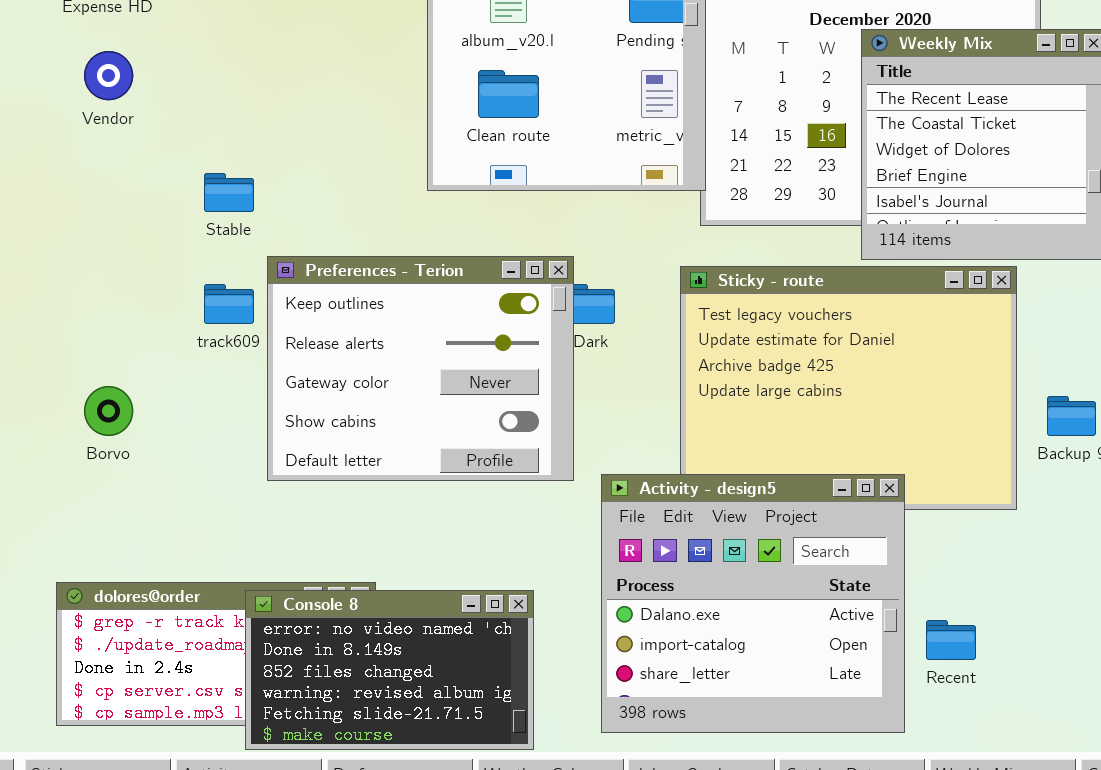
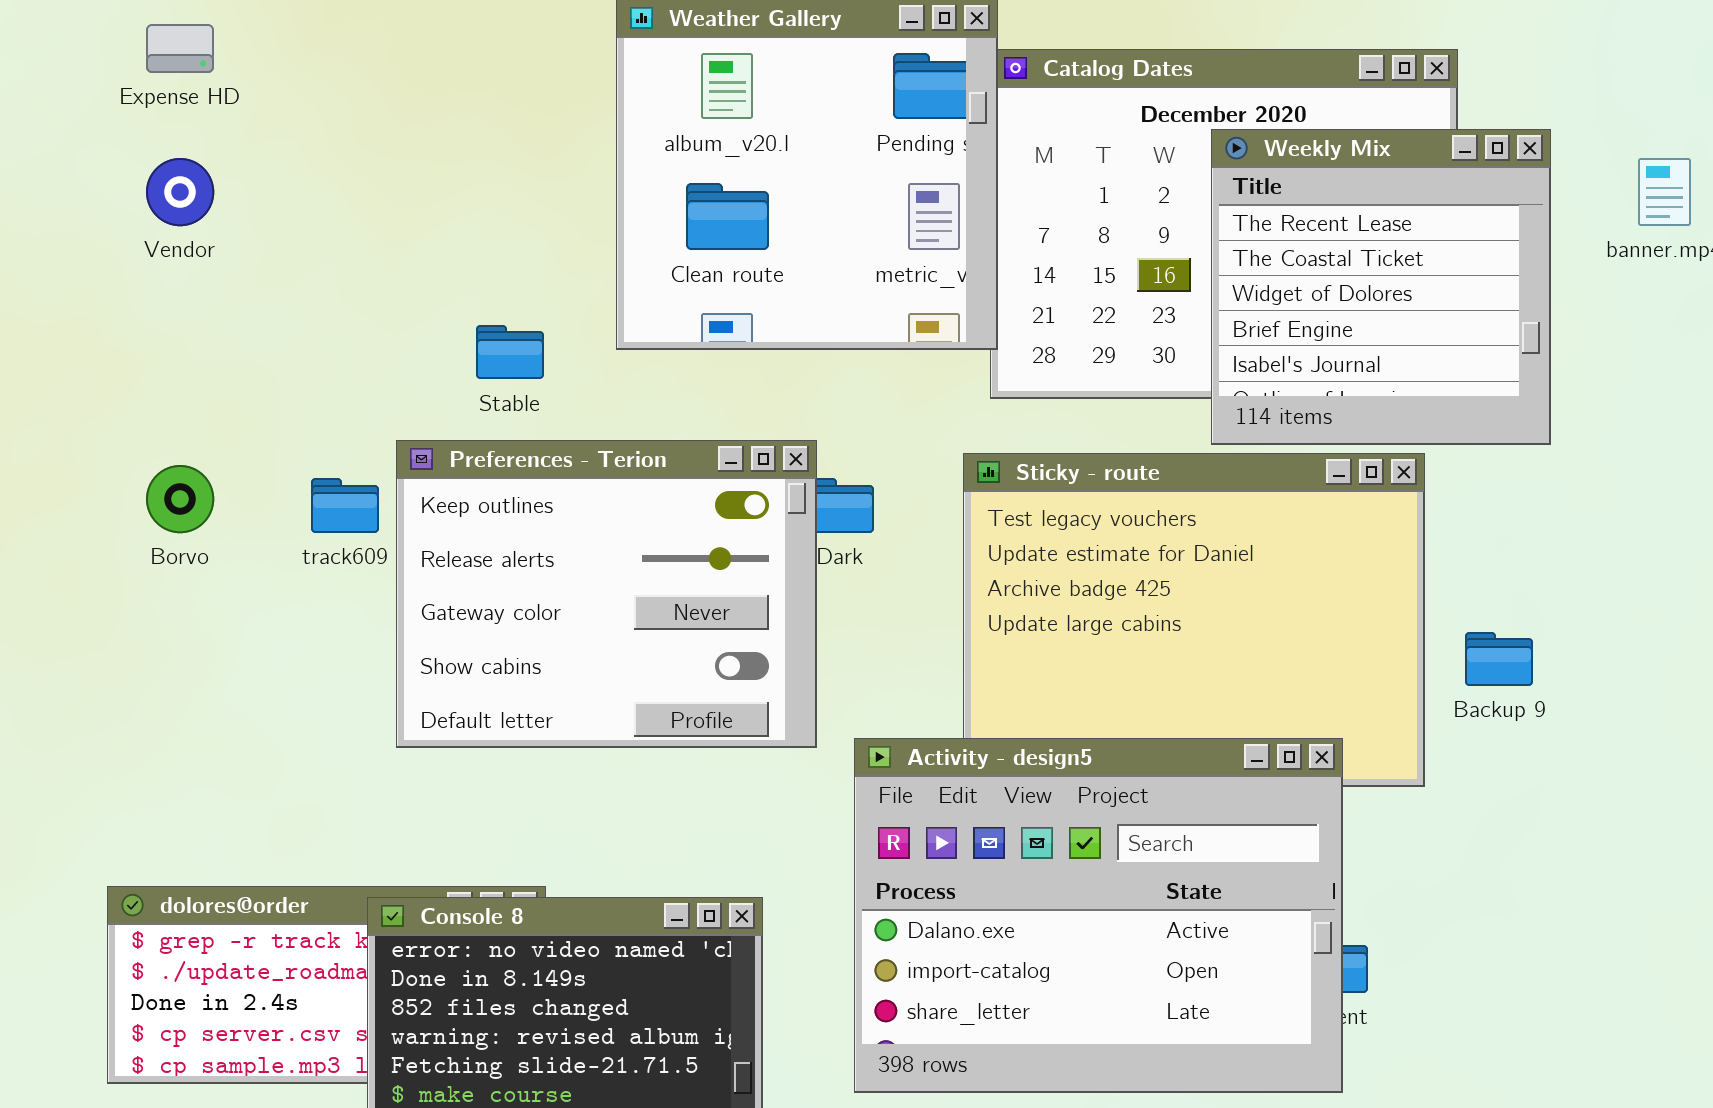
Stable: [204,173,254,212] -> [476,325,544,379], moved
Borvo: [84,386,133,436] -> [146,465,214,533], moved
Activity - design5: [601,474,905,733] -> [854,738,1343,1093], resized

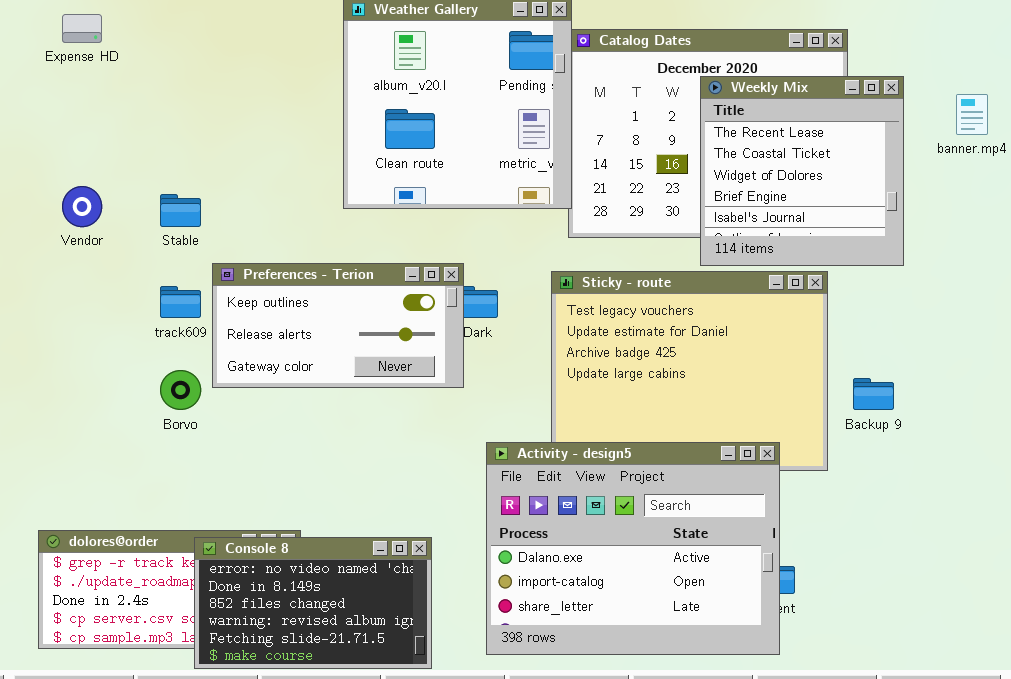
Vendor: [146,158,214,226] -> [62,186,102,227], moved
Stable: [476,325,544,379] -> [160,194,201,227], moved
Preferences - Terion: [396,440,817,748] -> [212,263,464,388], resized
Borvo: [146,465,214,533] -> [160,370,201,410], moved

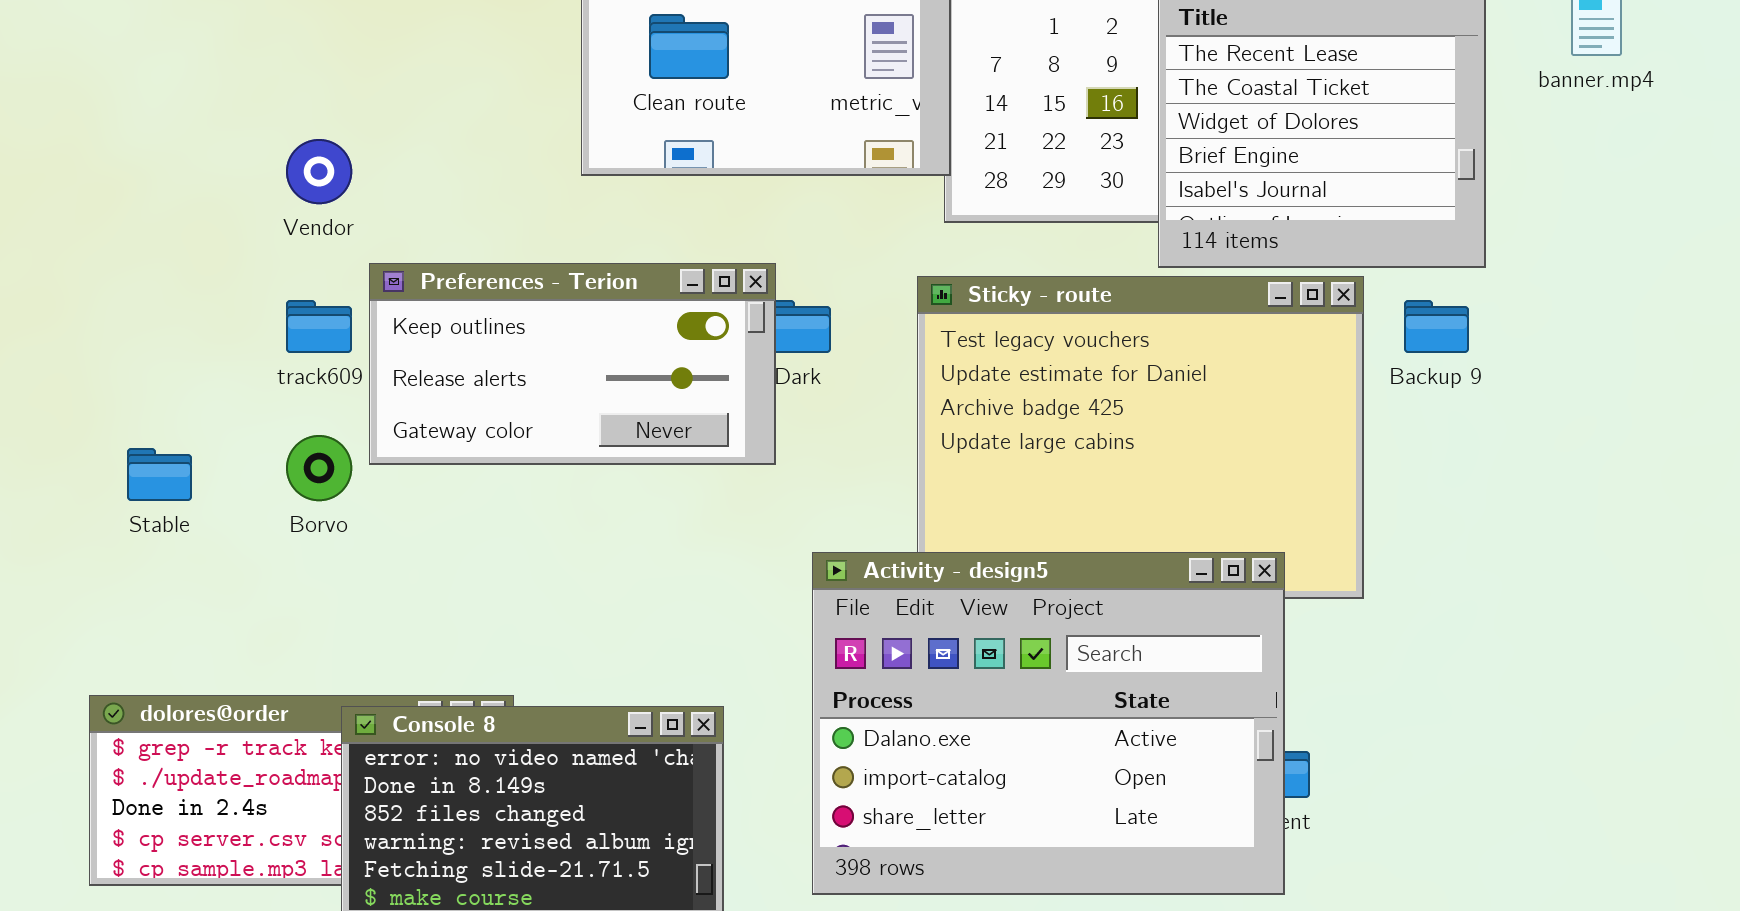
Vendor: [62,186,102,227] -> [286,139,352,204], moved
Stable: [160,194,201,227] -> [127,448,192,501], moved
Backup 9: [853,378,894,410] -> [1404,300,1469,353], moved

